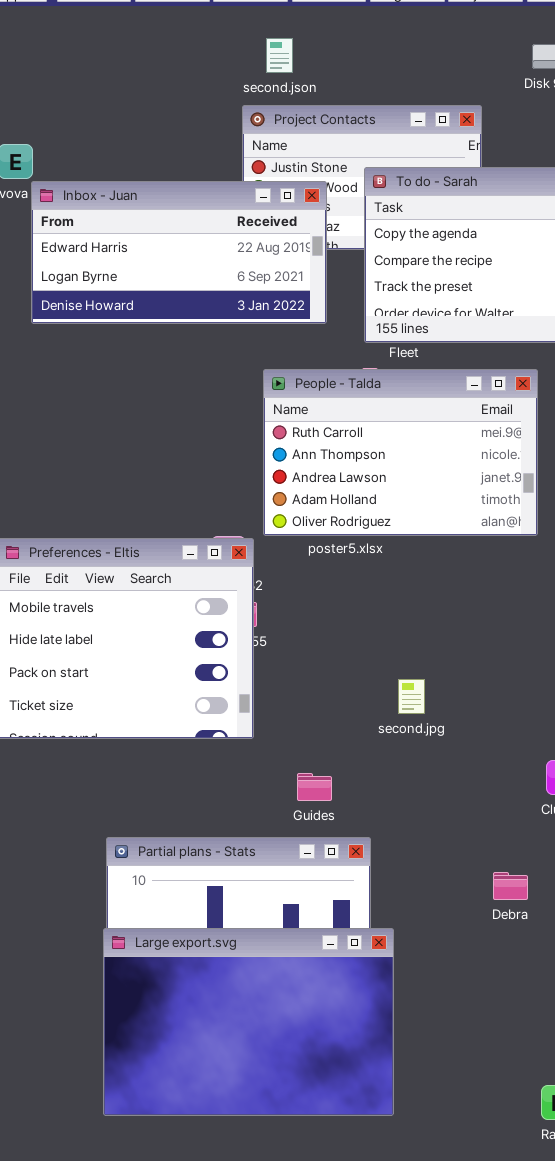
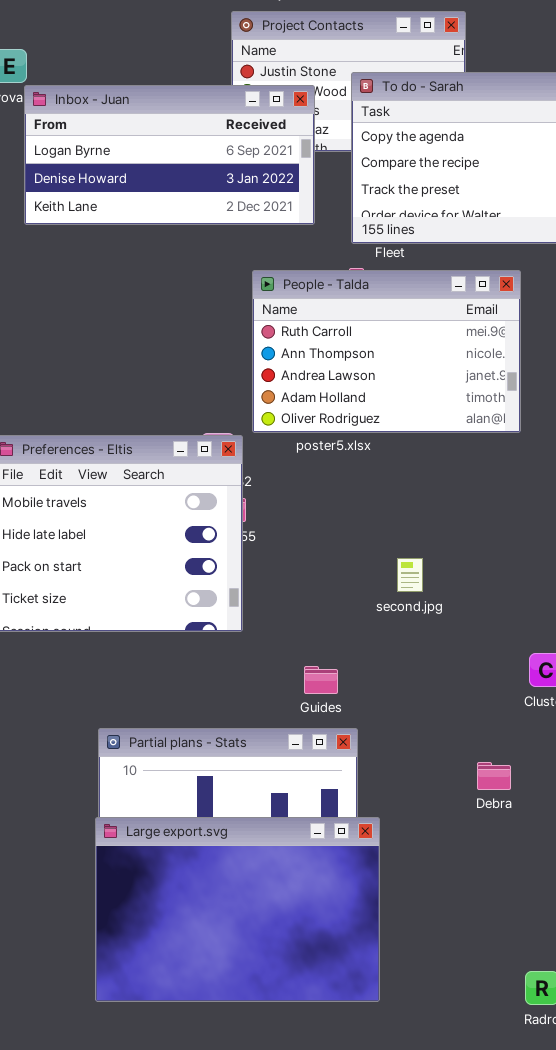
Inbox - Juan: [31,181,327,324] -> [24,85,315,225], scrolled down 1 row
second.jpg: [398,679,425,714] -> [397,558,423,592], moved
Guides: [297,773,332,801] -> [304,666,338,694], moved

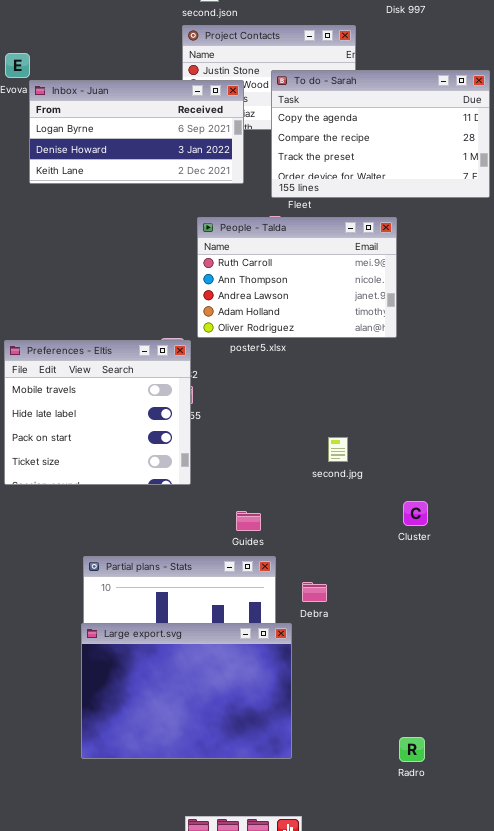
second.jpg: [397,558,423,592] -> [328,437,348,462], moved
Debra: [477,762,511,790] -> [302,582,327,602], moved

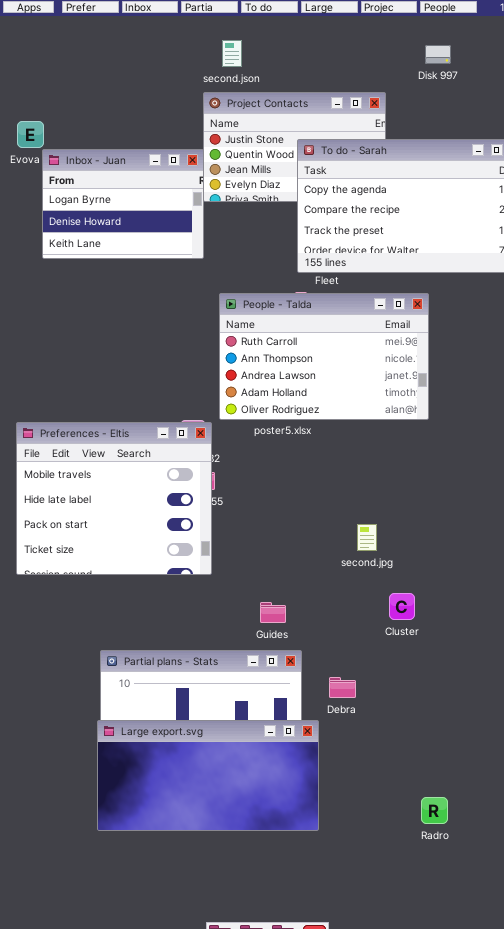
Inbox - Juan: [29,80,244,184] -> [42,149,204,259], resized
Cluster: [403,501,428,526] -> [389,593,415,620], moved
Large export.svg: [81,623,292,759] -> [97,720,319,831], resized
Radro: [399,737,425,762] -> [421,797,448,824], moved

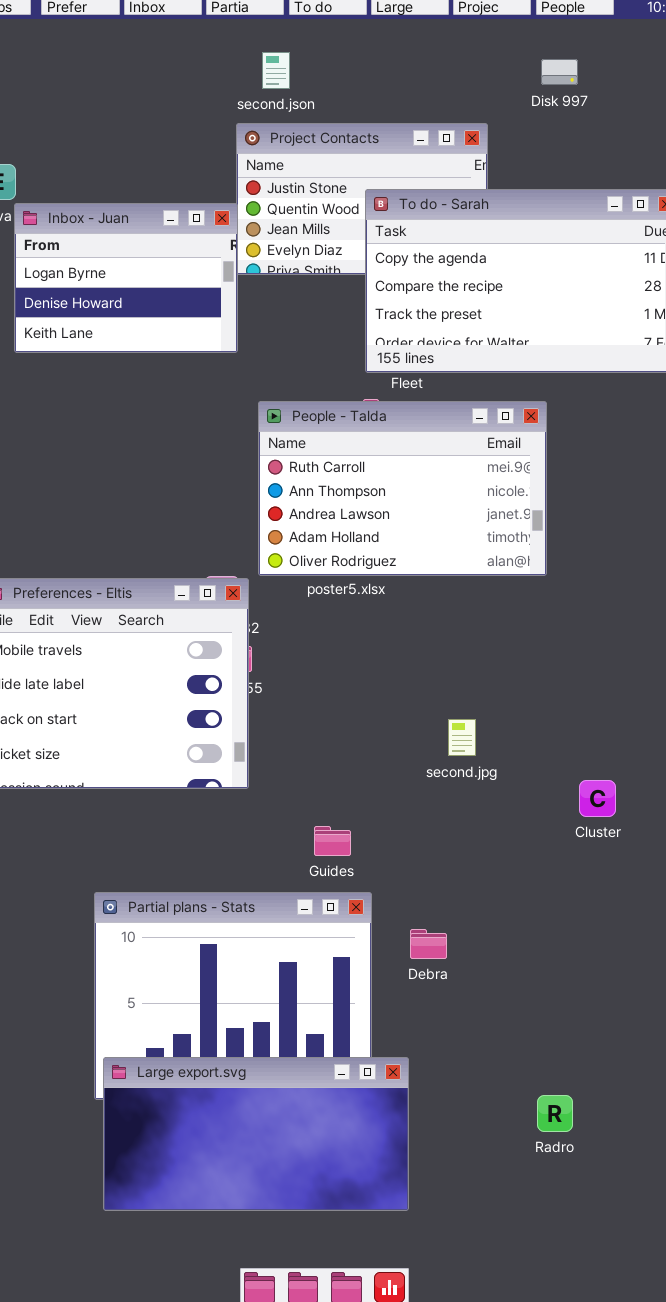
Cluster: [389,593,415,620] -> [579,780,616,817], moved
Large export.svg: [97,720,319,831] -> [103,1057,409,1211], moved

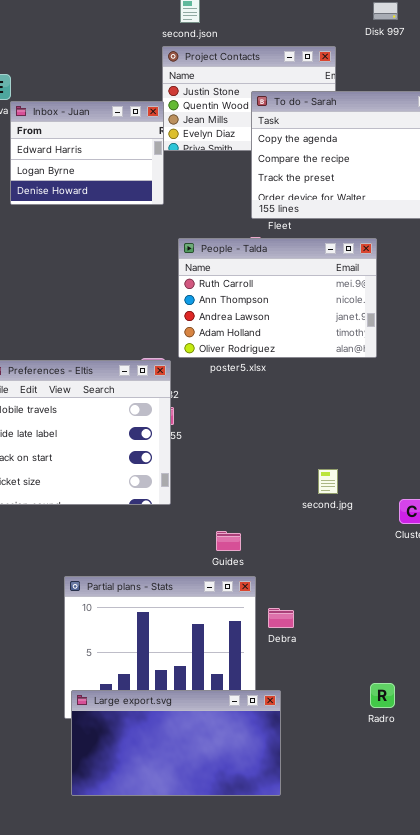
Inbox - Juan: [14,203,238,353] -> [10,101,164,205], scrolled up 1 row
second.jpg: [448,719,476,756] -> [318,469,338,494], moved
Debra: [410,929,447,959] -> [268,608,294,628], moved
Radro: [537,1095,573,1132] -> [370,683,395,708], moved

